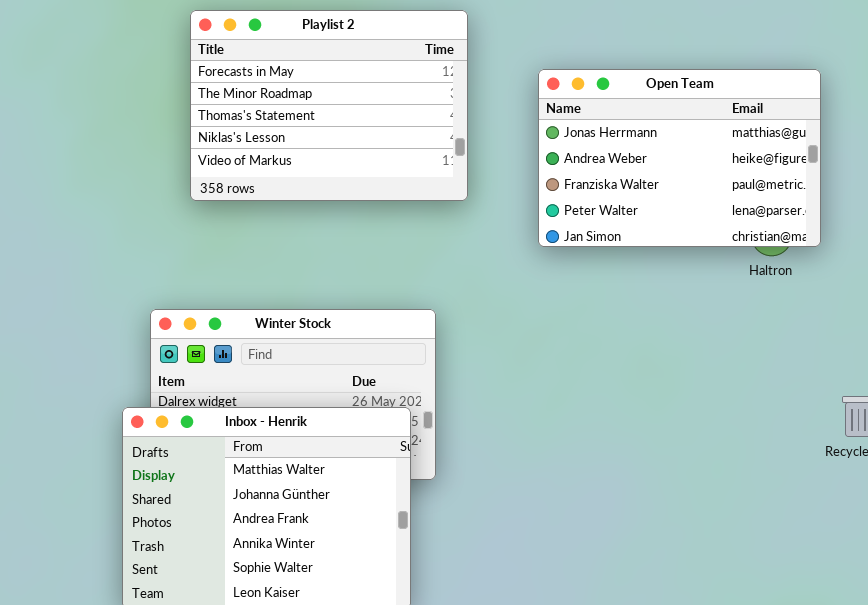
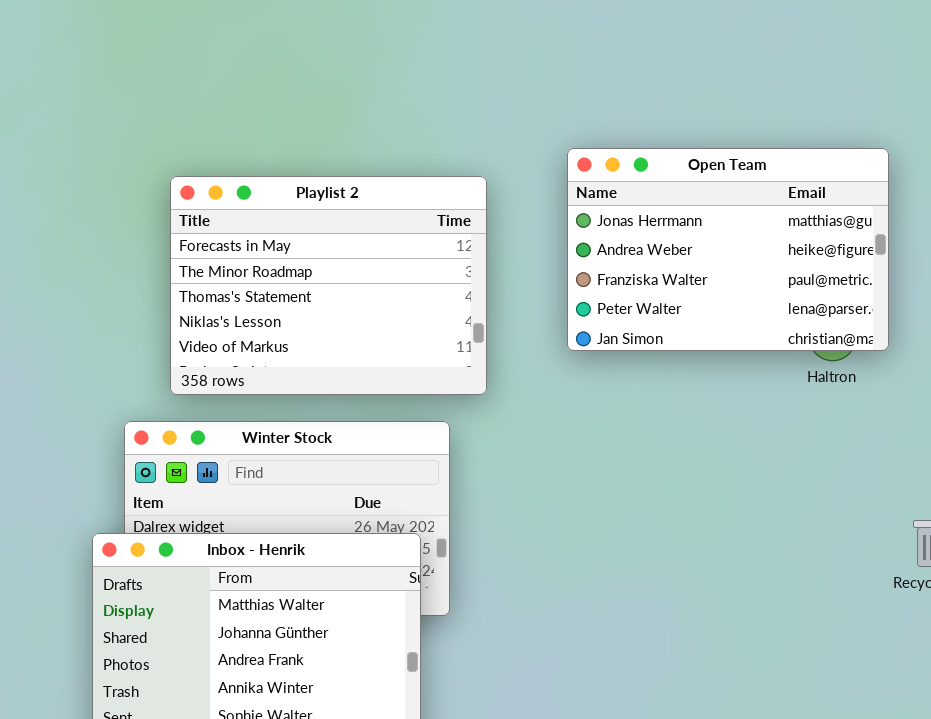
Playlist 2: [190,10,468,201] -> [170,176,487,395], moved

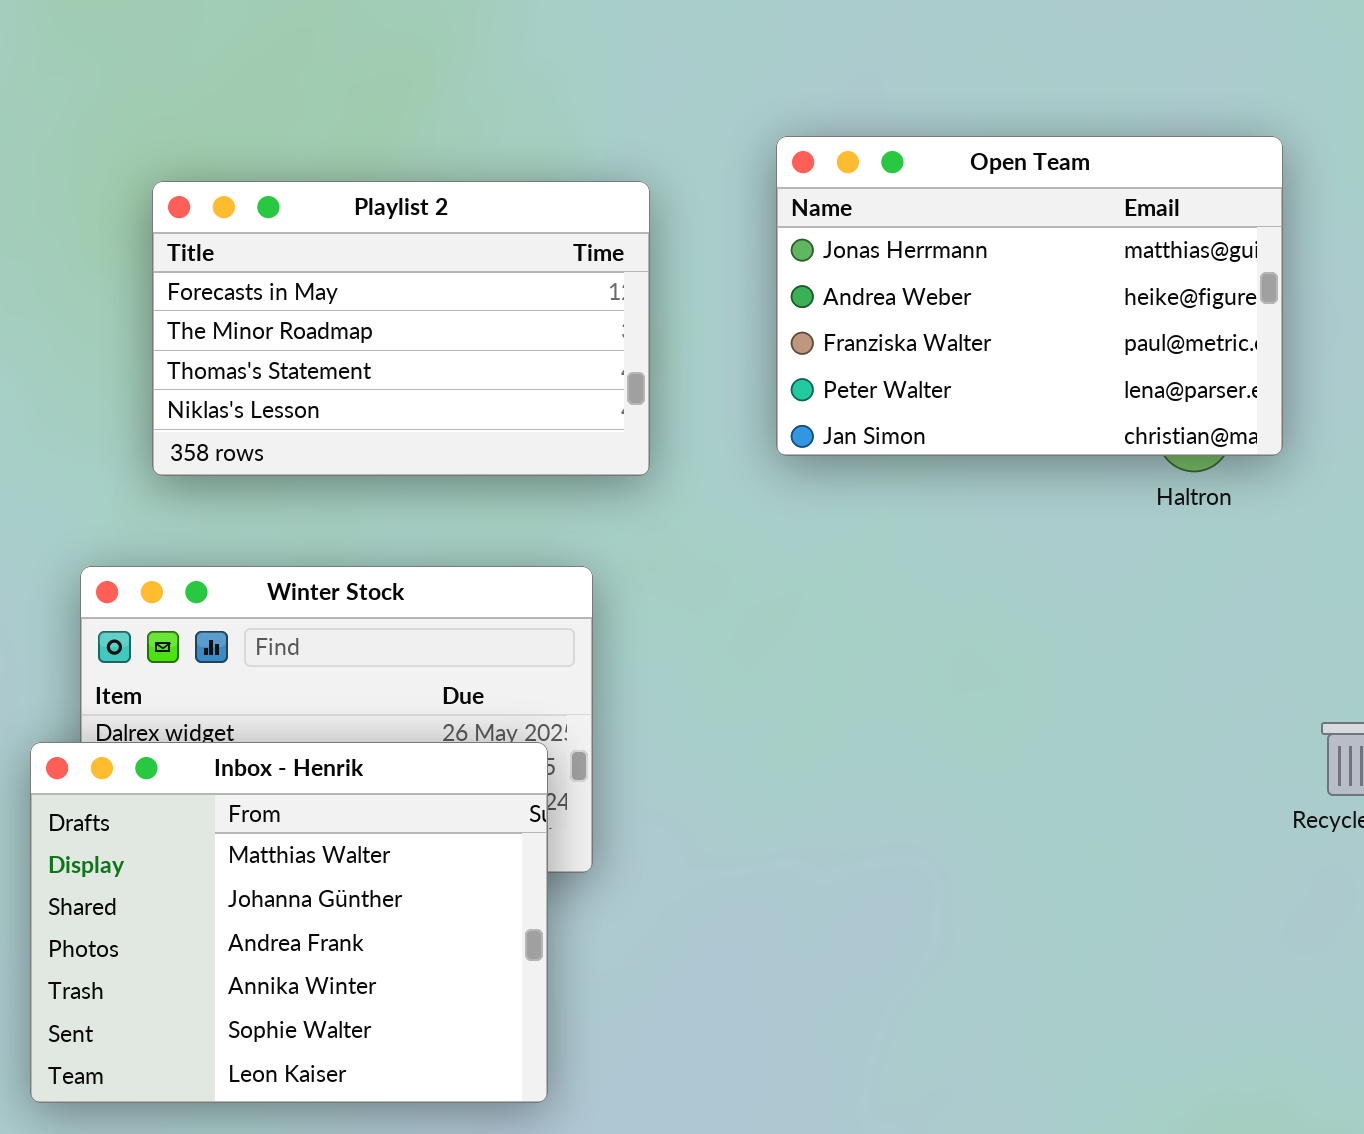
Playlist 2: [170,176,487,395] -> [152,181,650,476], resized

